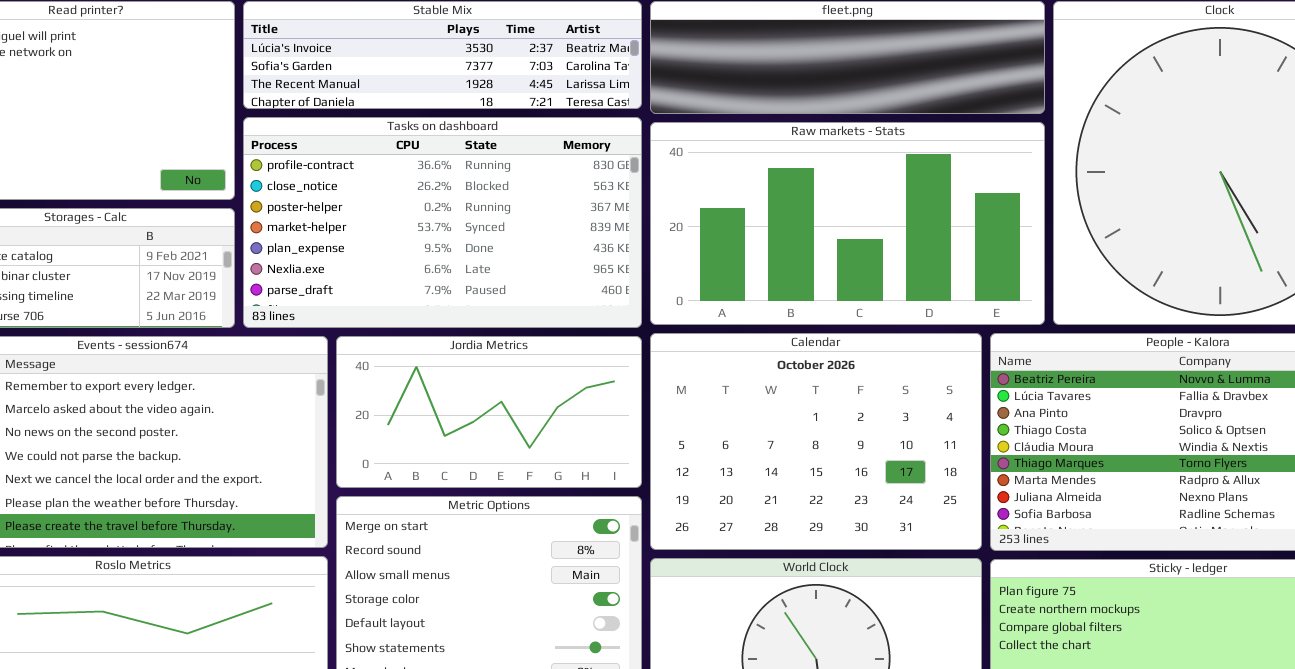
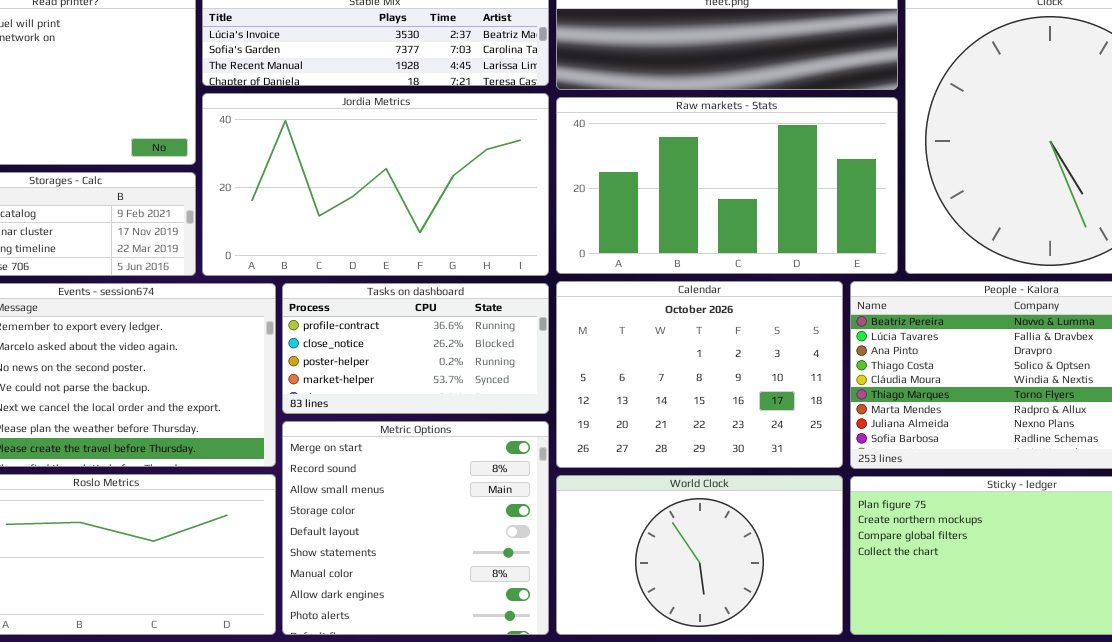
Tasks on dashboard: [243,117,642,328] -> [282,283,549,414], moved, resized
Jordia Metrics: [336,336,642,488] -> [202,93,549,276], moved, resized

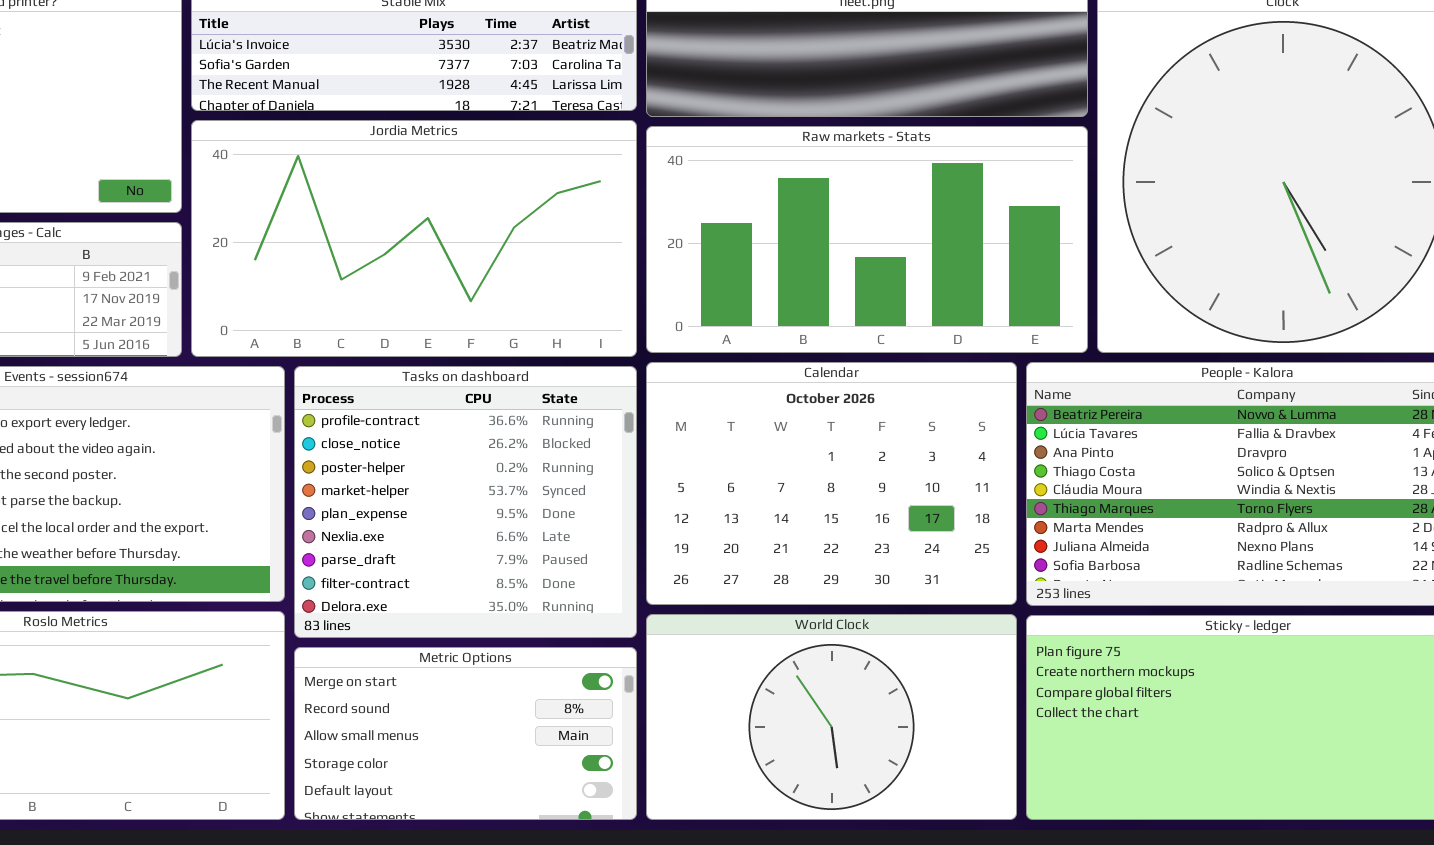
Tasks on dashboard: [282,283,549,414] -> [294,366,637,638], resized
Metric Options: [282,421,549,635] -> [294,647,637,820], resized

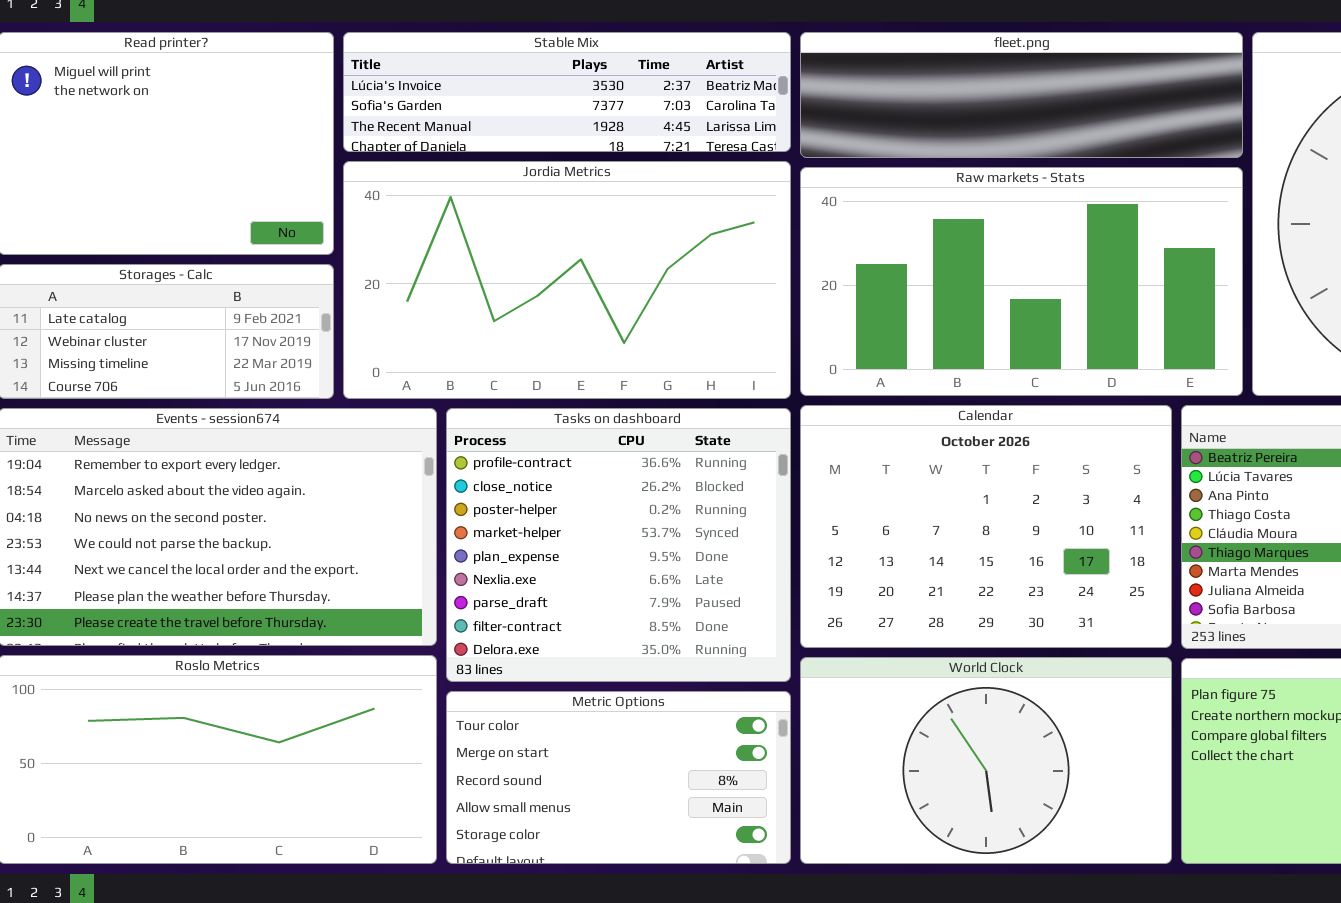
Metric Options: [294,647,637,820] -> [446,691,791,864], scrolled up 1 row

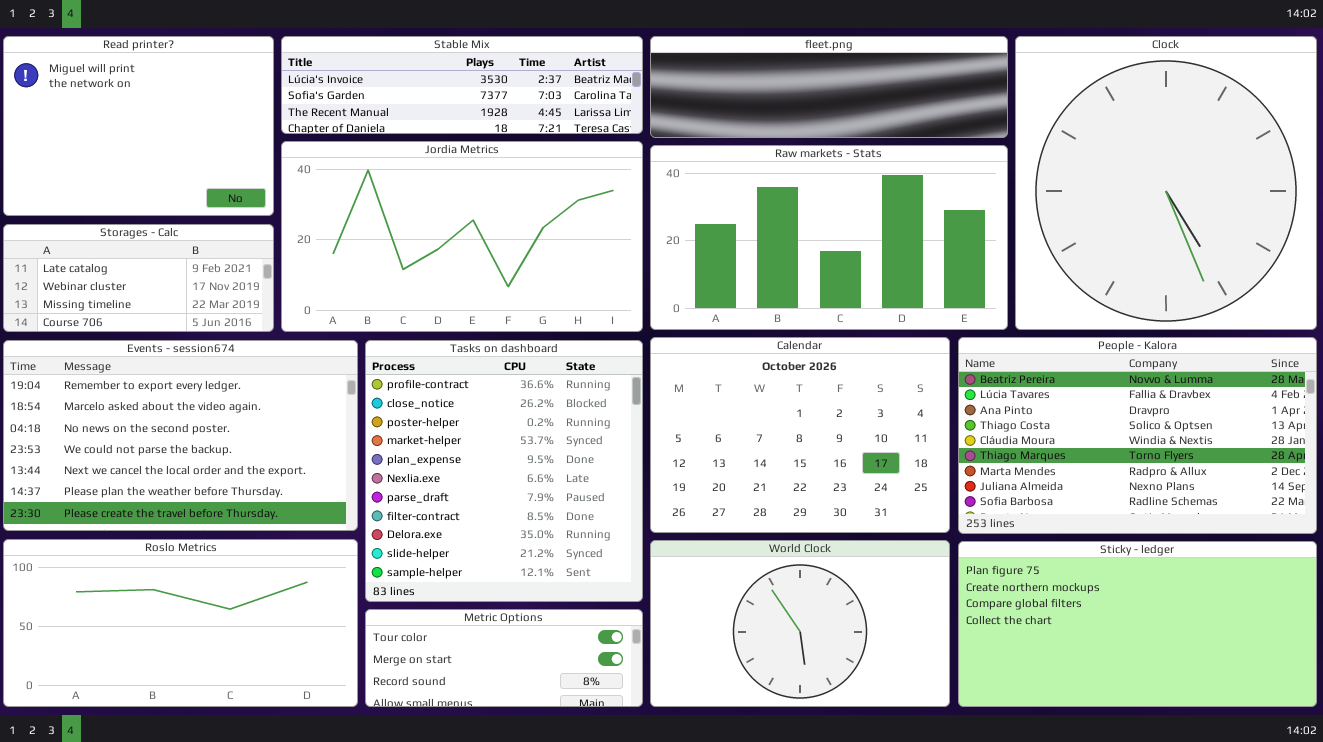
Tasks on dashboard: [446,408,791,682] -> [365,340,643,602], resized
Metric Options: [446,691,791,864] -> [365,609,643,707], resized

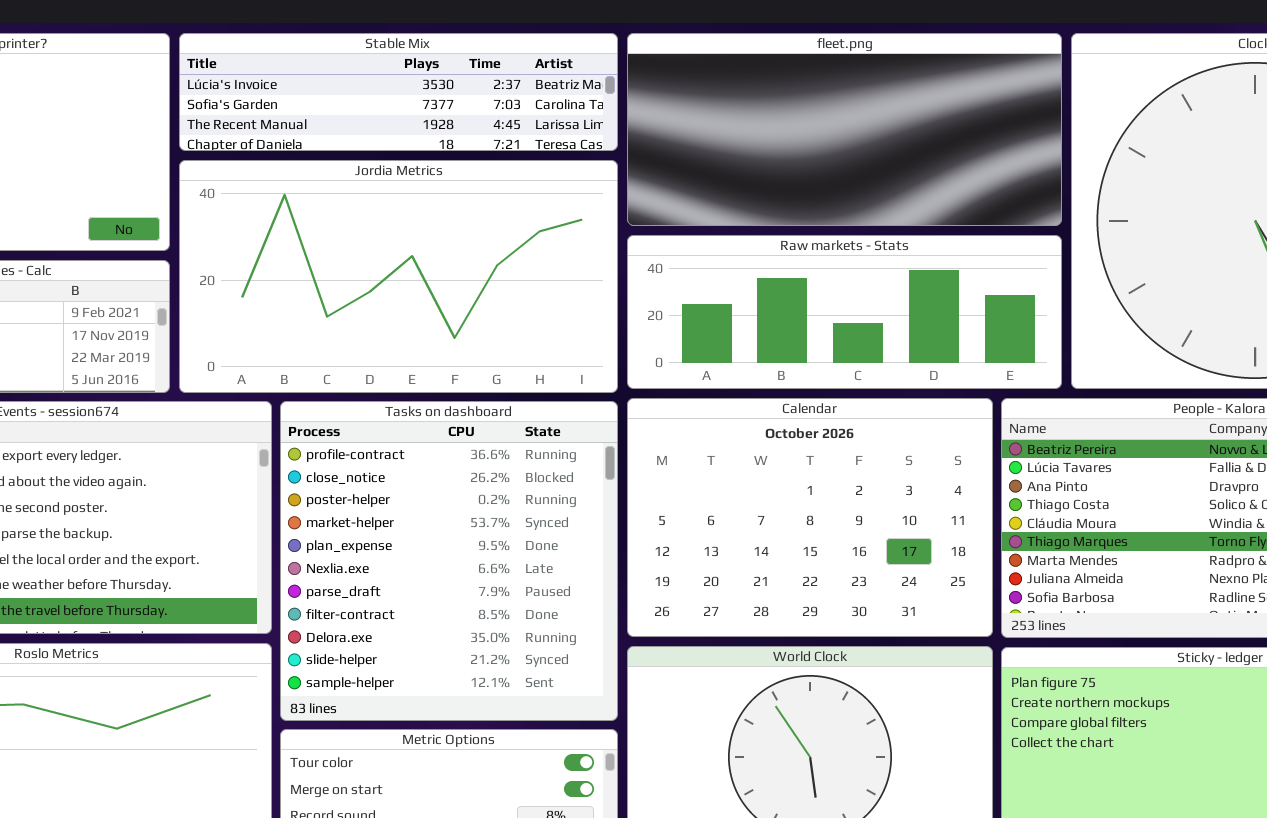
fleet.png: [650,36,1008,138] -> [627,33,1062,226], resized
Raw markets - Stats: [650,145,1008,330] -> [627,235,1062,389], resized

